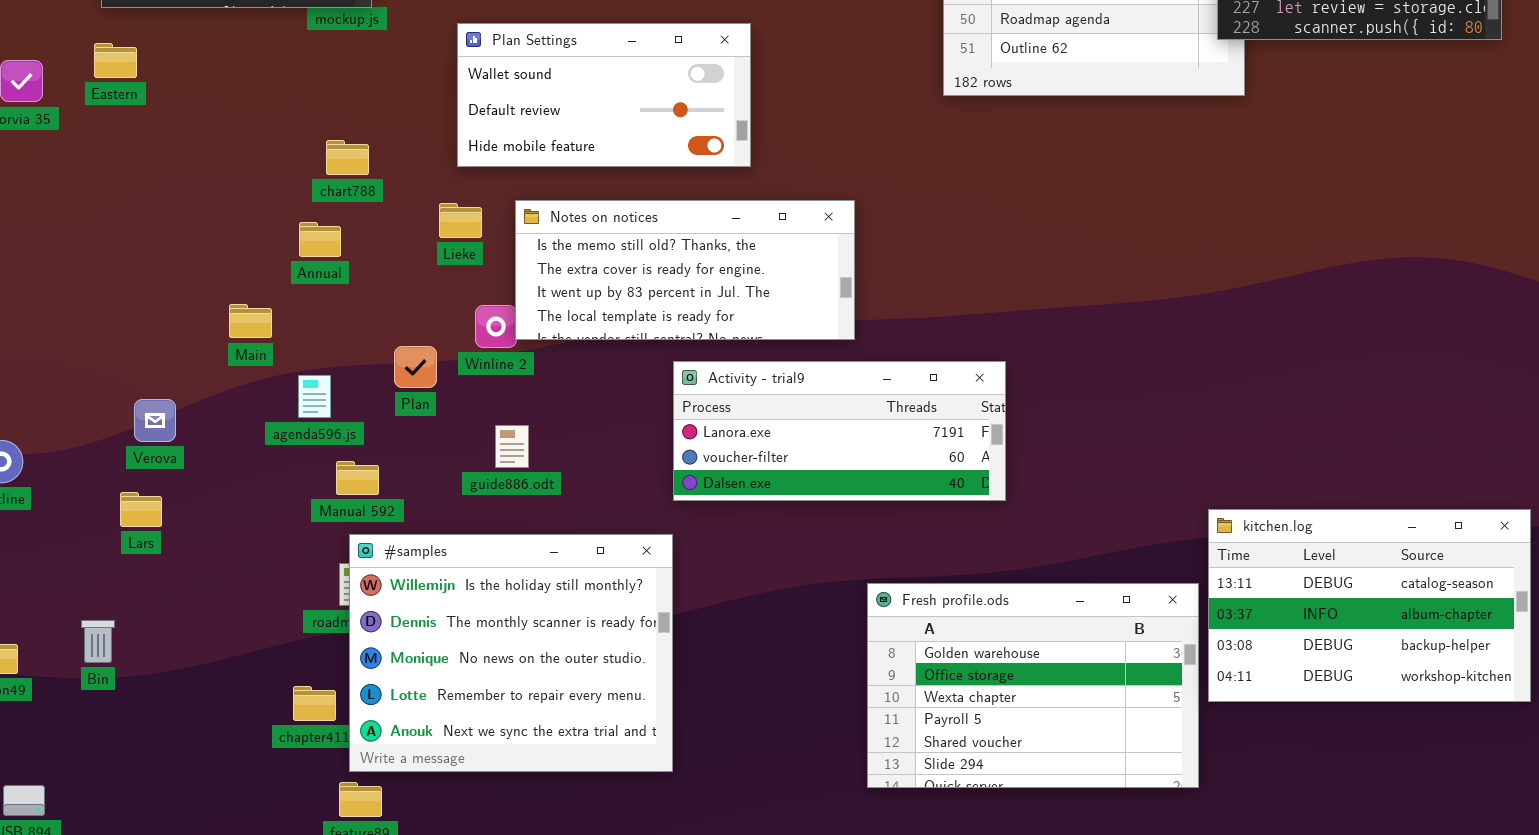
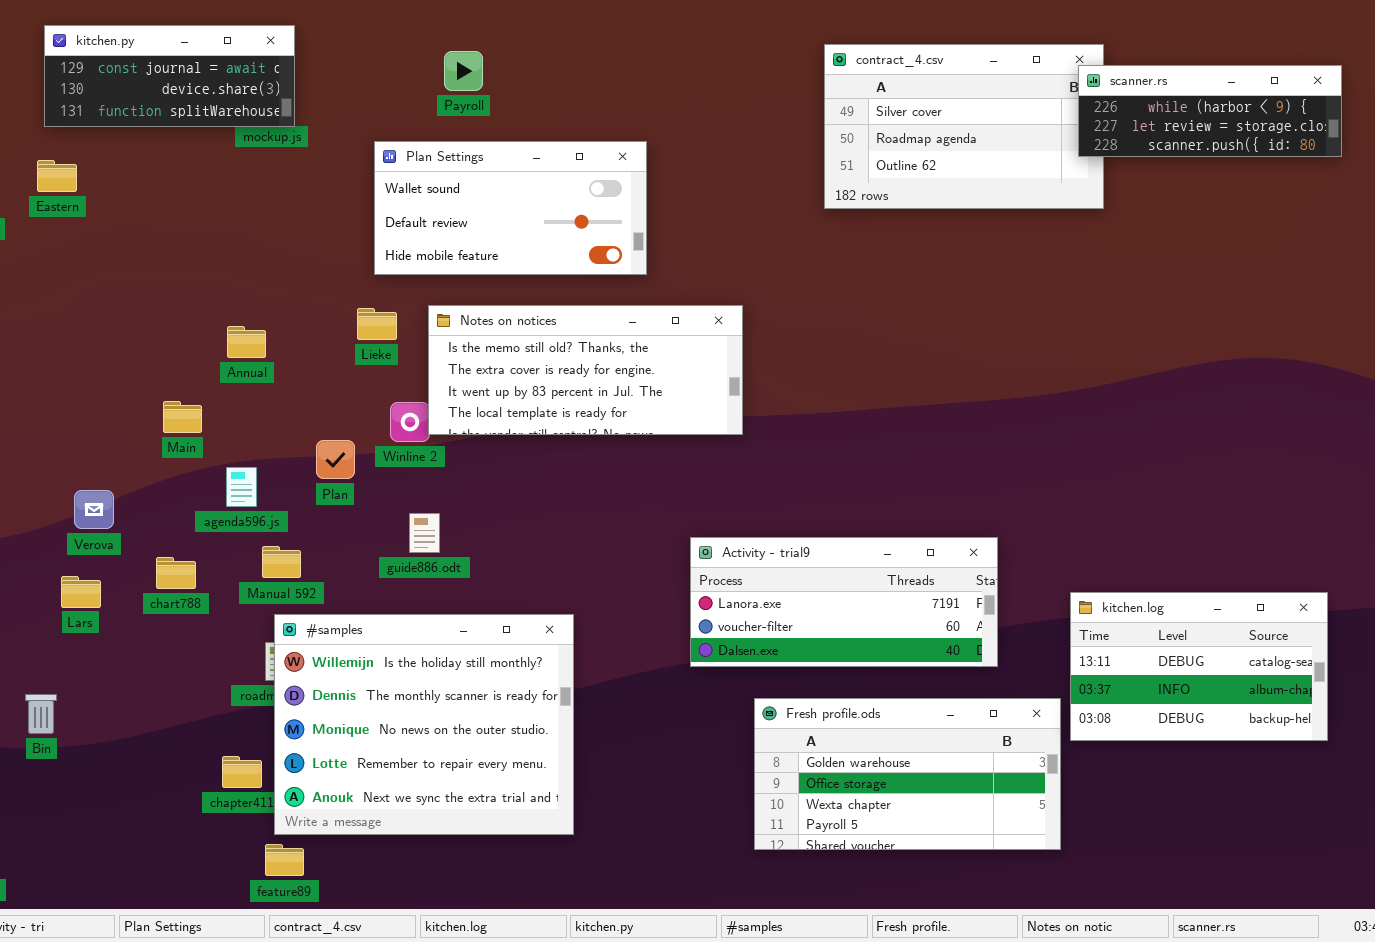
chart788: [326,140,369,175] -> [156,557,196,589], moved
Activity - trial9: [673,361,1006,501] -> [690,537,998,667], moved
kitchen.log: [1208,509,1531,702] -> [1070,592,1328,741], resized
Fresh profile.ods: [867,583,1199,788] -> [754,698,1061,850], resized

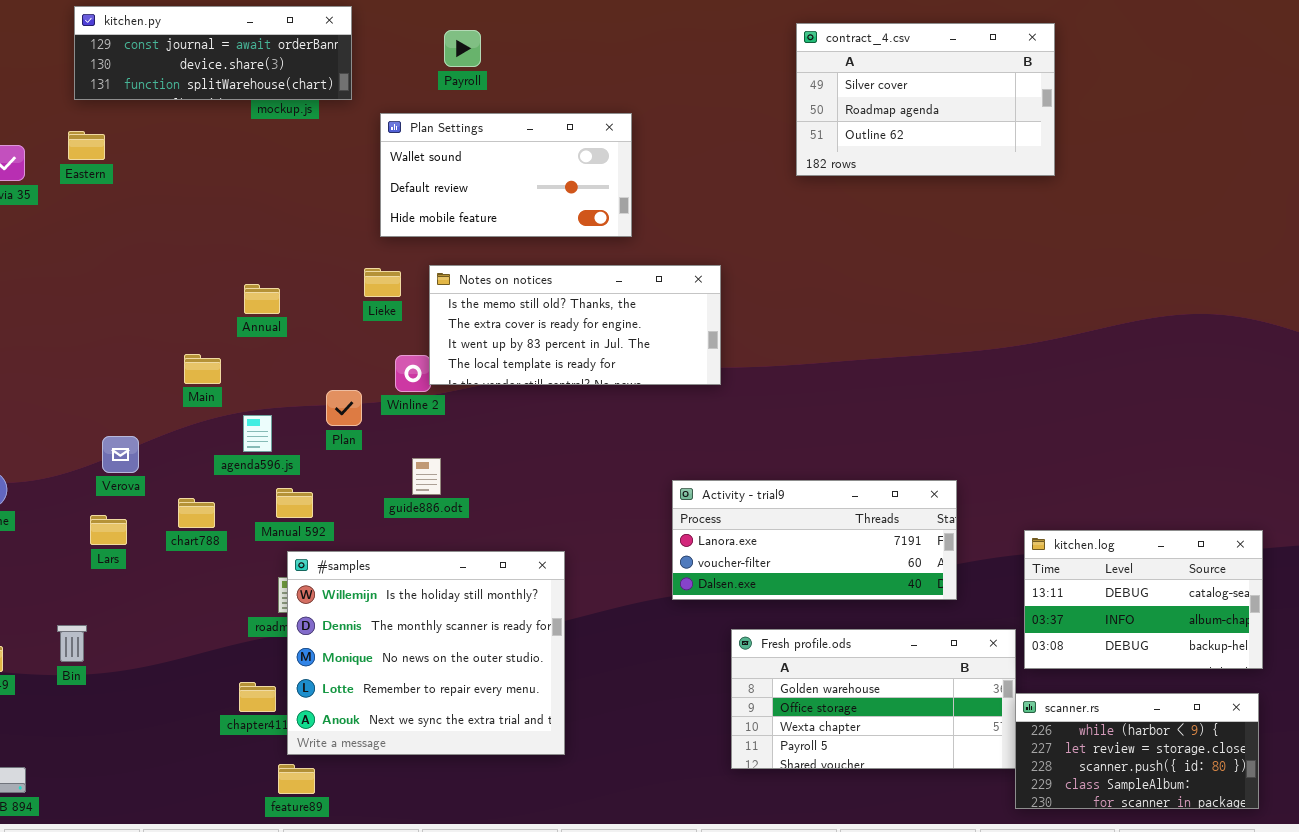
kitchen.py: [44,25,295,127] -> [74,6,352,100], resized
scanner.rs: [1078,65,1342,157] -> [1015,693,1259,809], moved, resized

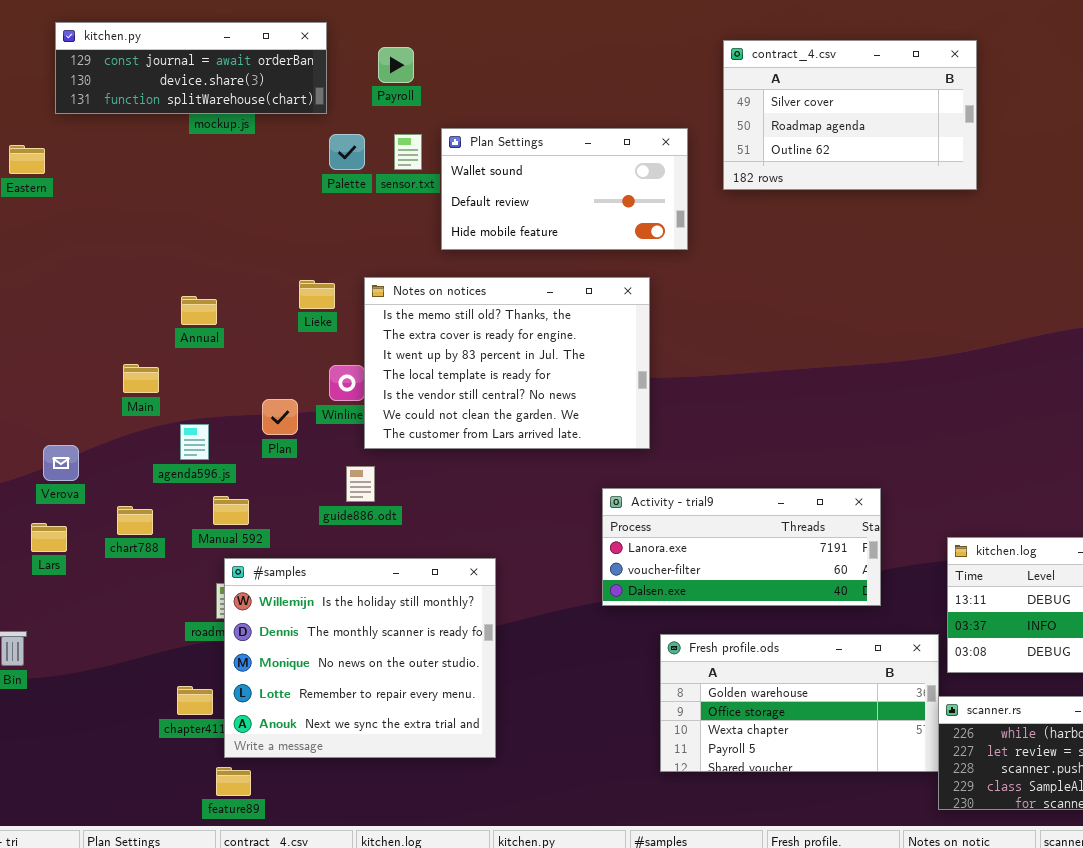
kitchen.py: [74,6,352,100] -> [55,22,327,114], moved
Plan Settings: [380,113,632,237] -> [441,128,688,250], moved
Notes on notices: [429,265,721,385] -> [364,277,650,449], resized

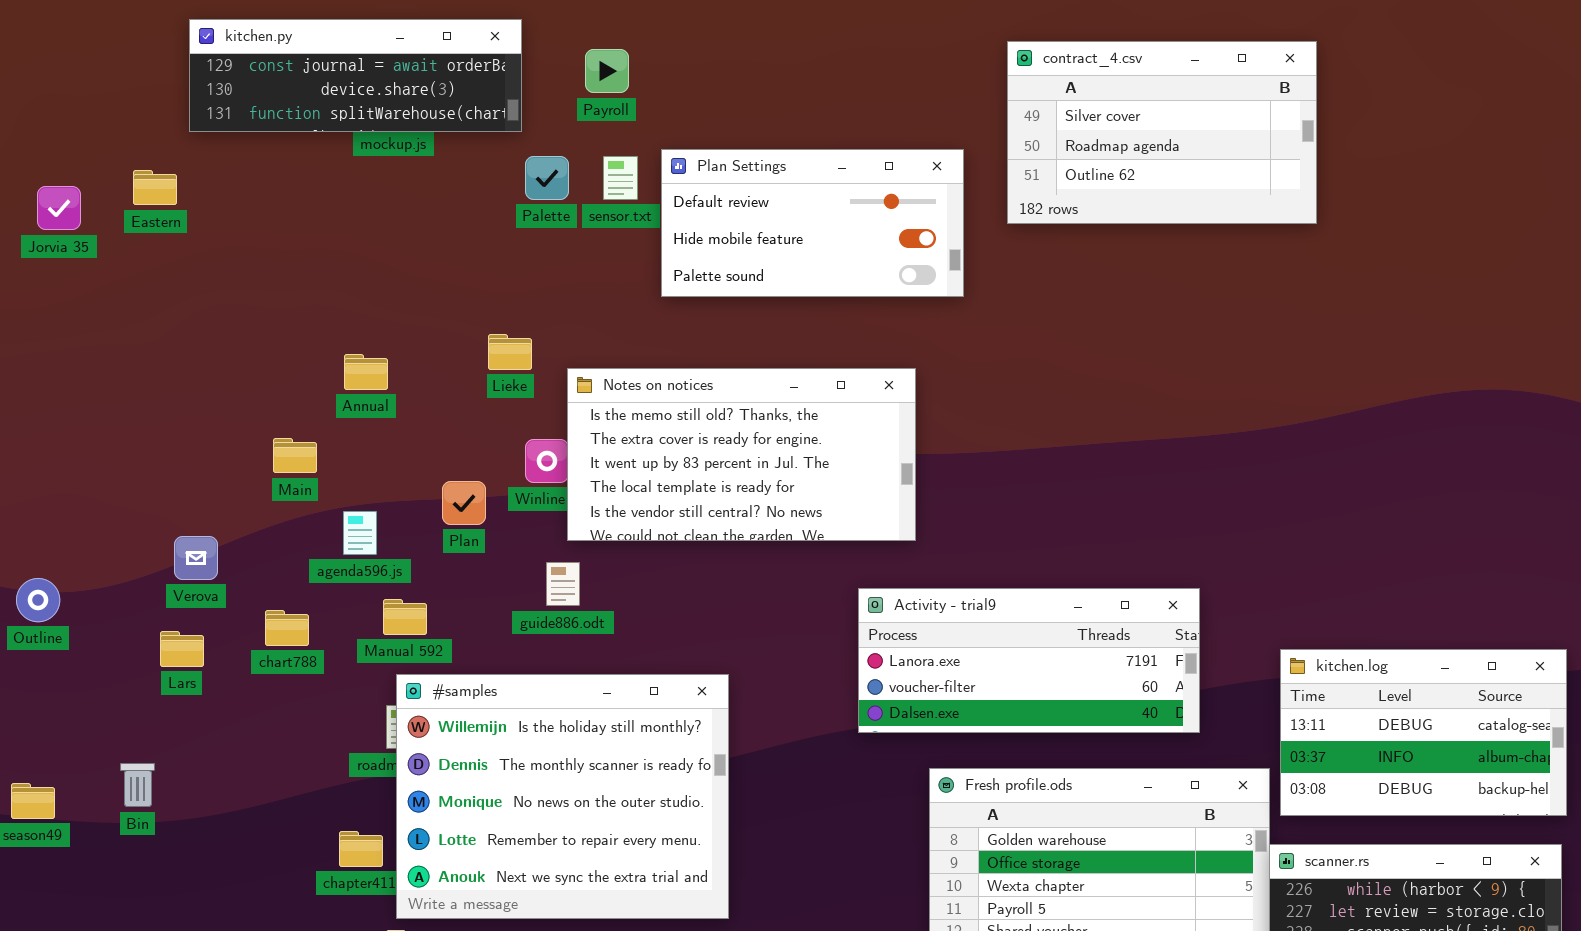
Plan Settings: [441,128,688,250] -> [661,149,964,297], scrolled down 1 row
Notes on notices: [364,277,650,449] -> [567,368,916,541], resized

